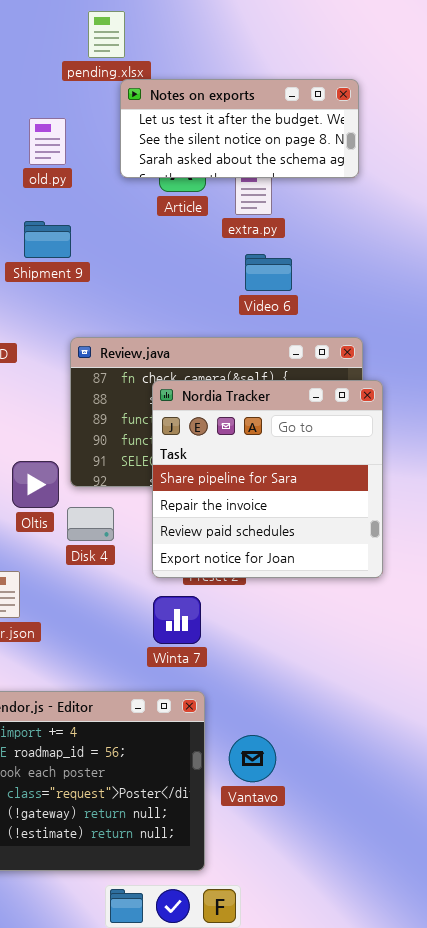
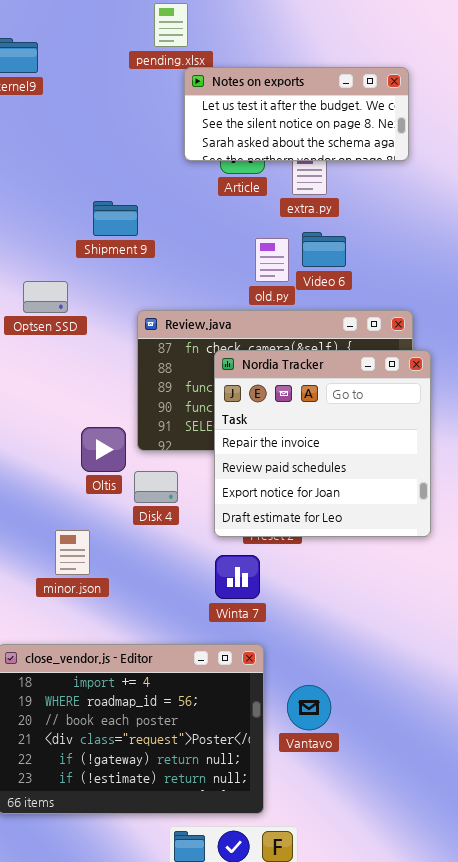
old.py: [29,118,66,165] -> [255,238,289,282], moved
Nordia Tracker: [152,380,383,578] -> [214,350,431,537], scrolled down 1 row

